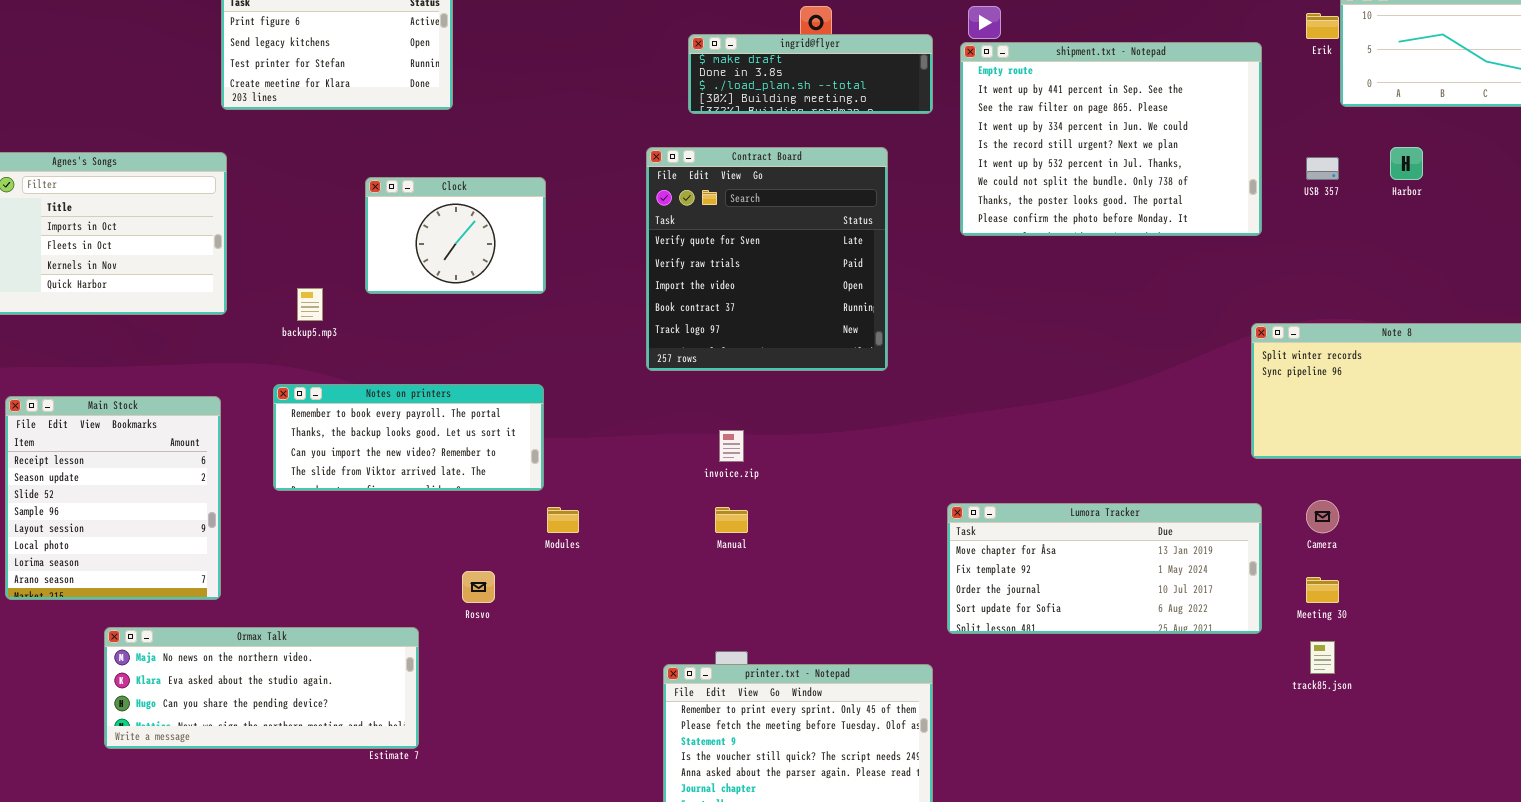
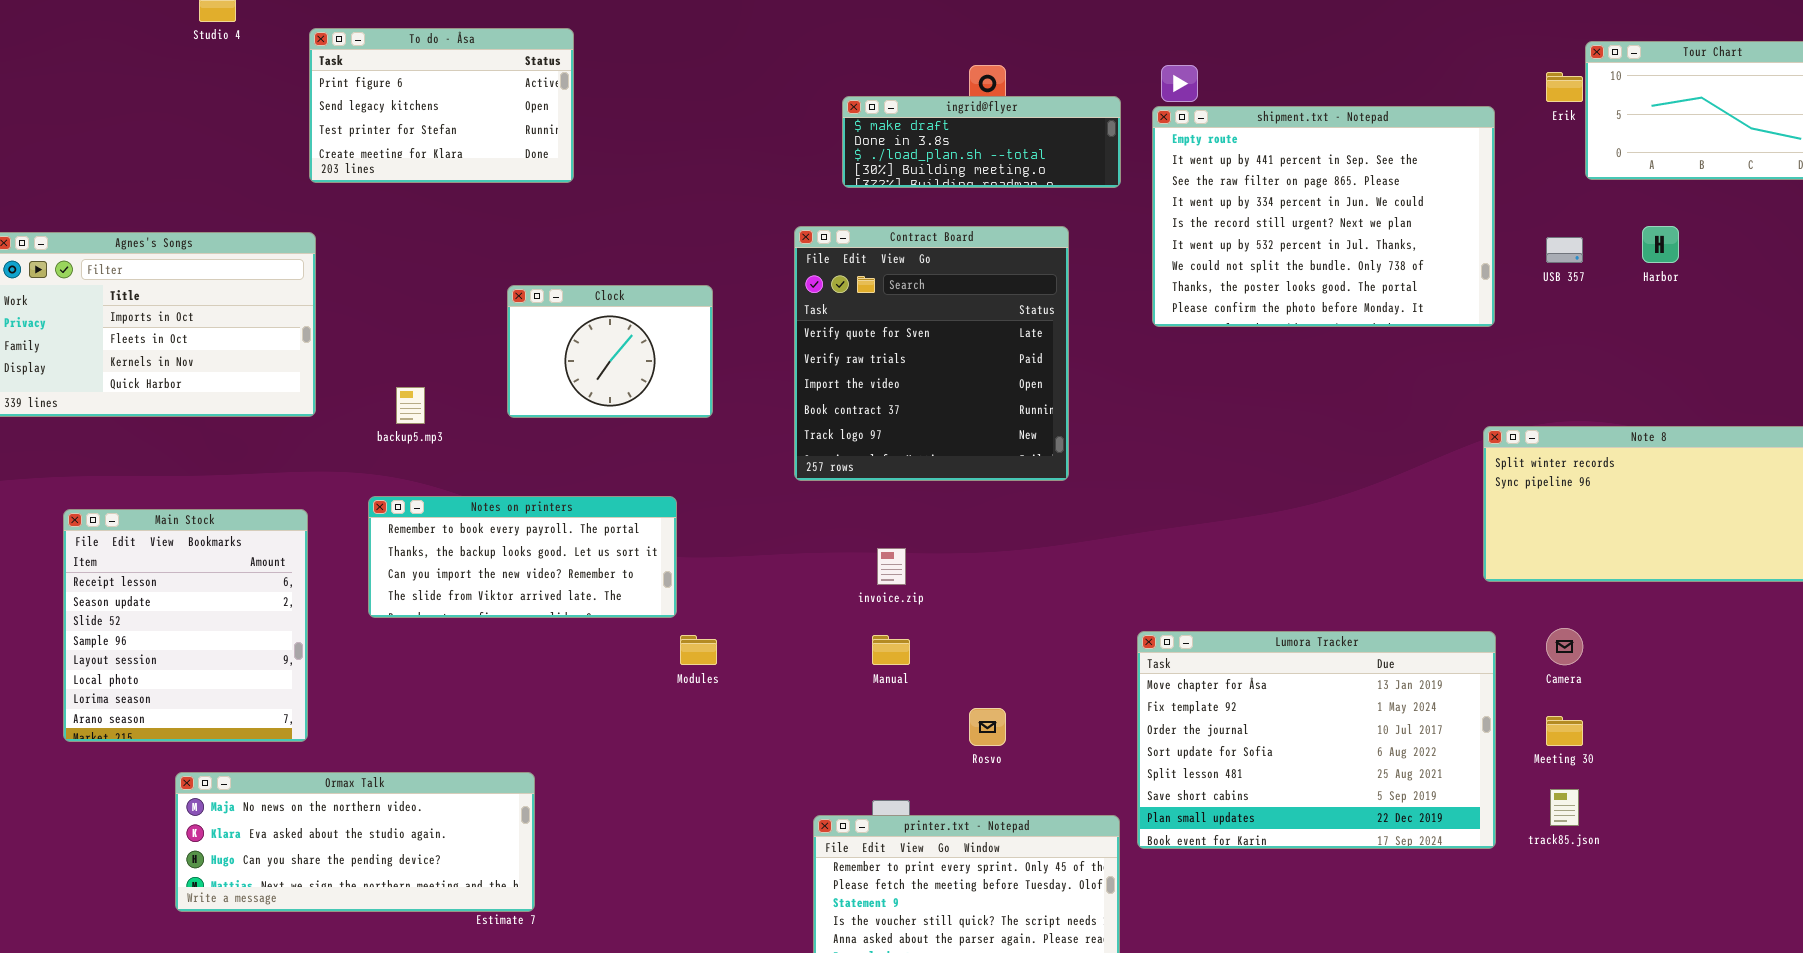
Clock: [365,177,546,294] -> [507,285,713,418], moved
Lumora Tracker: [947,503,1262,634] -> [1137,631,1496,849], resized
Rosvo: [462,571,495,603] -> [969,708,1006,746], moved

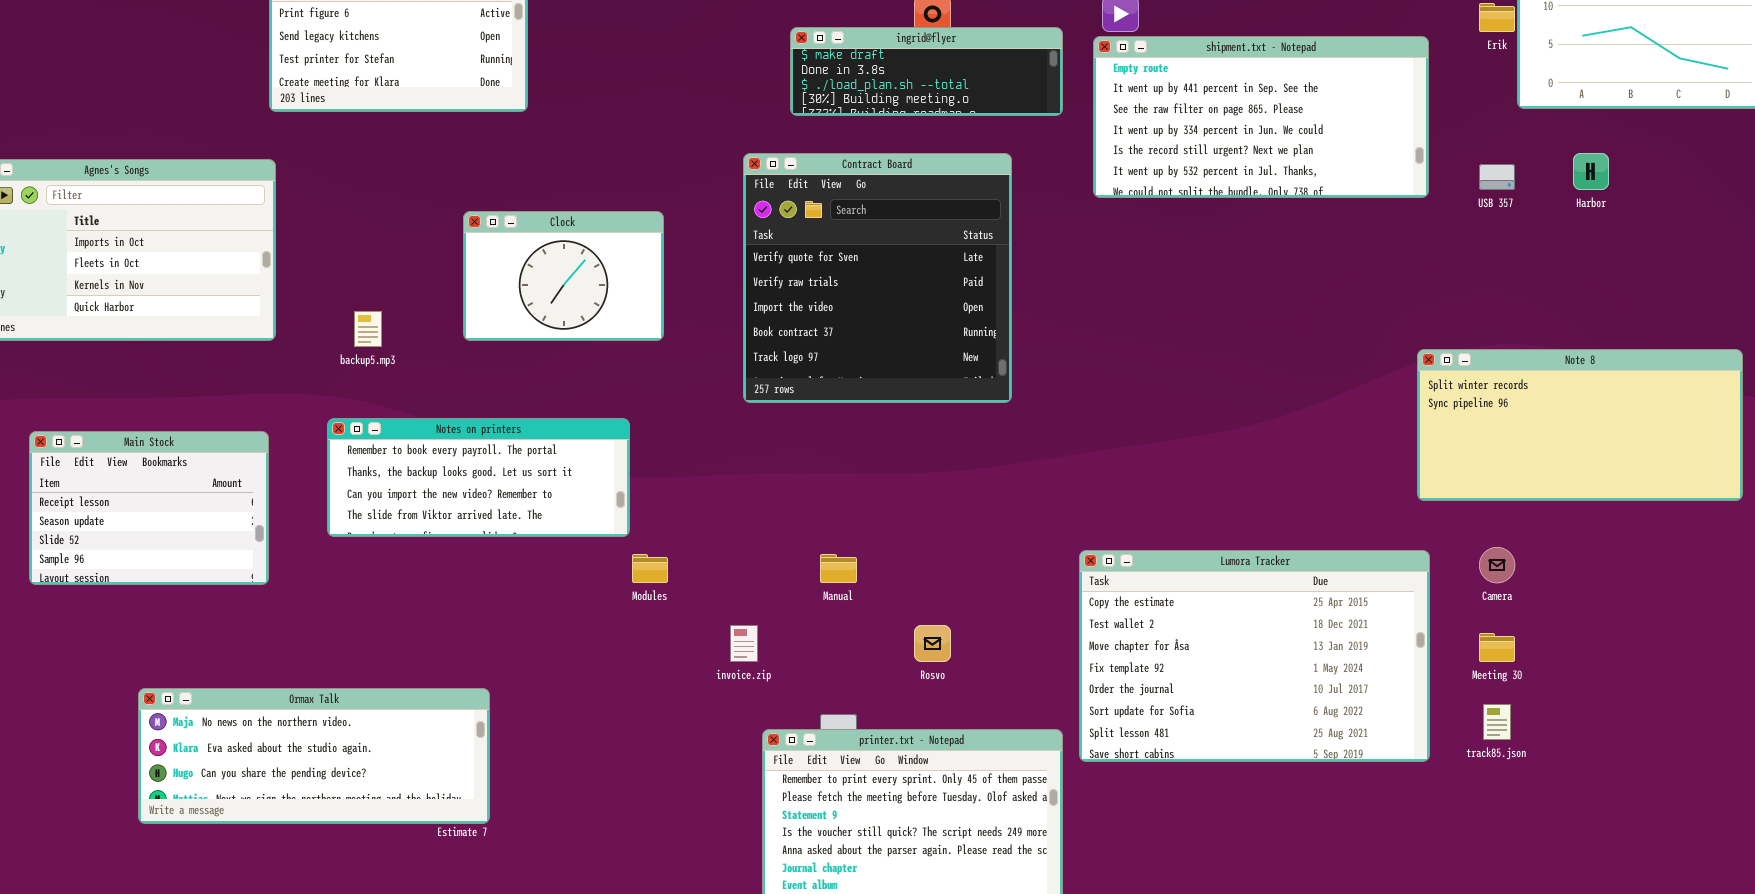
shipment.txt - Notepad: [1152,106,1495,327] -> [1093,36,1429,198], resized
Main Stock: [63,509,308,742] -> [29,431,269,585], resized
invoice.zip: [877,548,906,585] -> [730,625,758,662], moved
Lumora Tracker: [1137,631,1496,849] -> [1079,550,1430,762], scrolled up 2 rows

